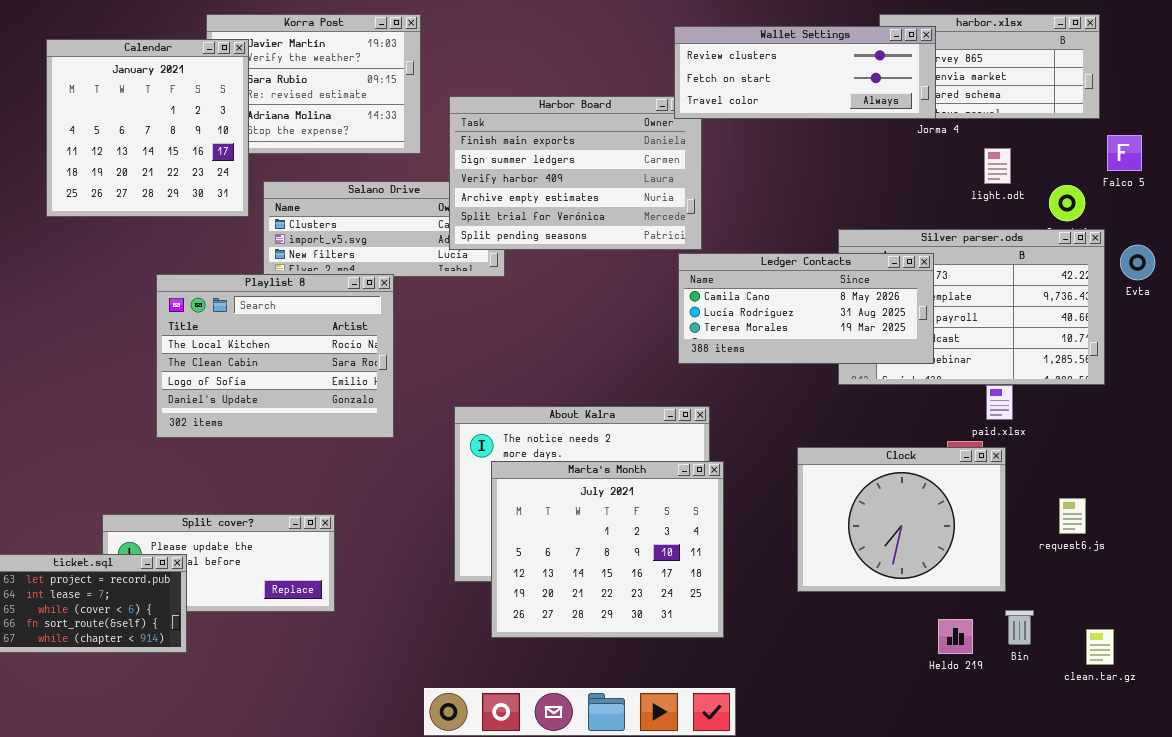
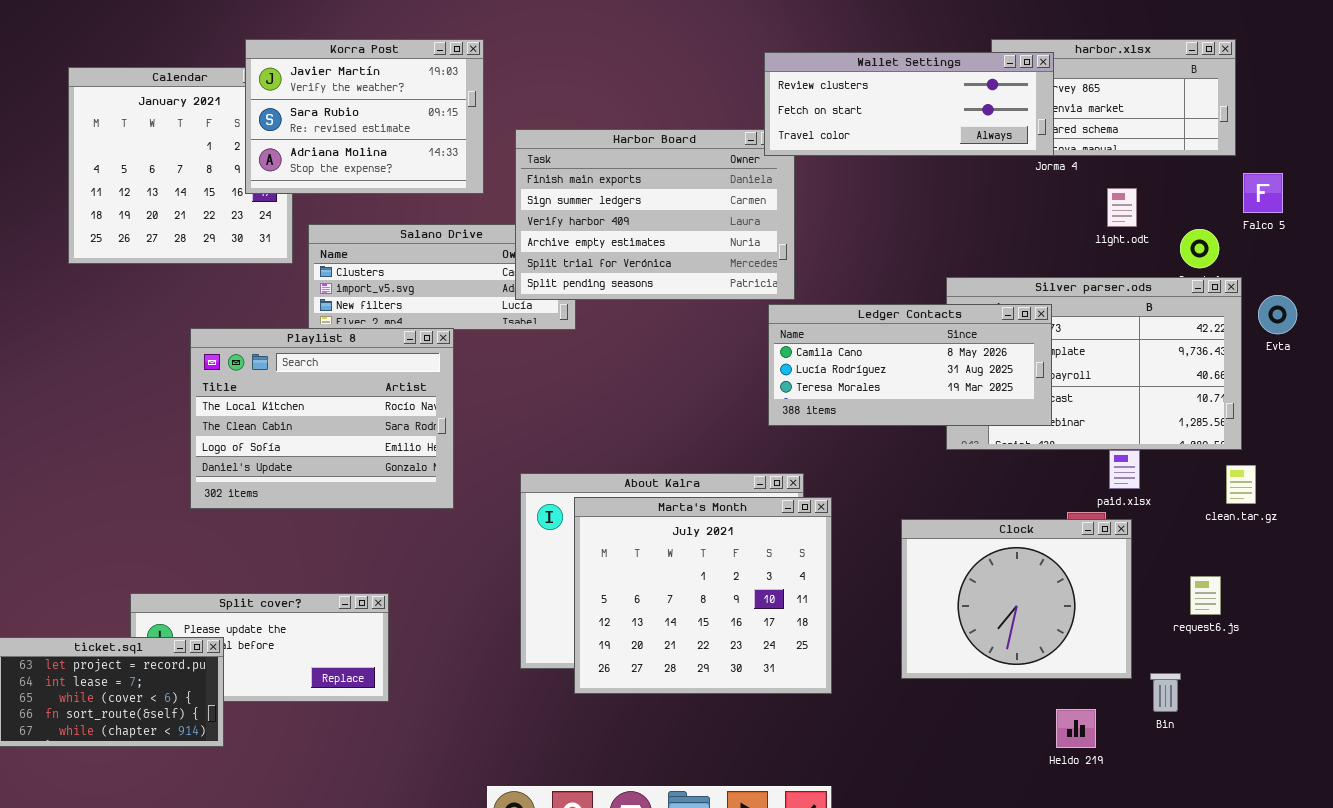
Korra Post: [206,14,421,154] -> [245,39,484,194], raised
Marta's Month: [491,461,724,638] -> [574,497,832,694], moved
Bin: [1005,610,1034,645] -> [1150,673,1181,712], moved
clean.tar.gz: [1086,629,1114,665] -> [1226,465,1256,504], moved

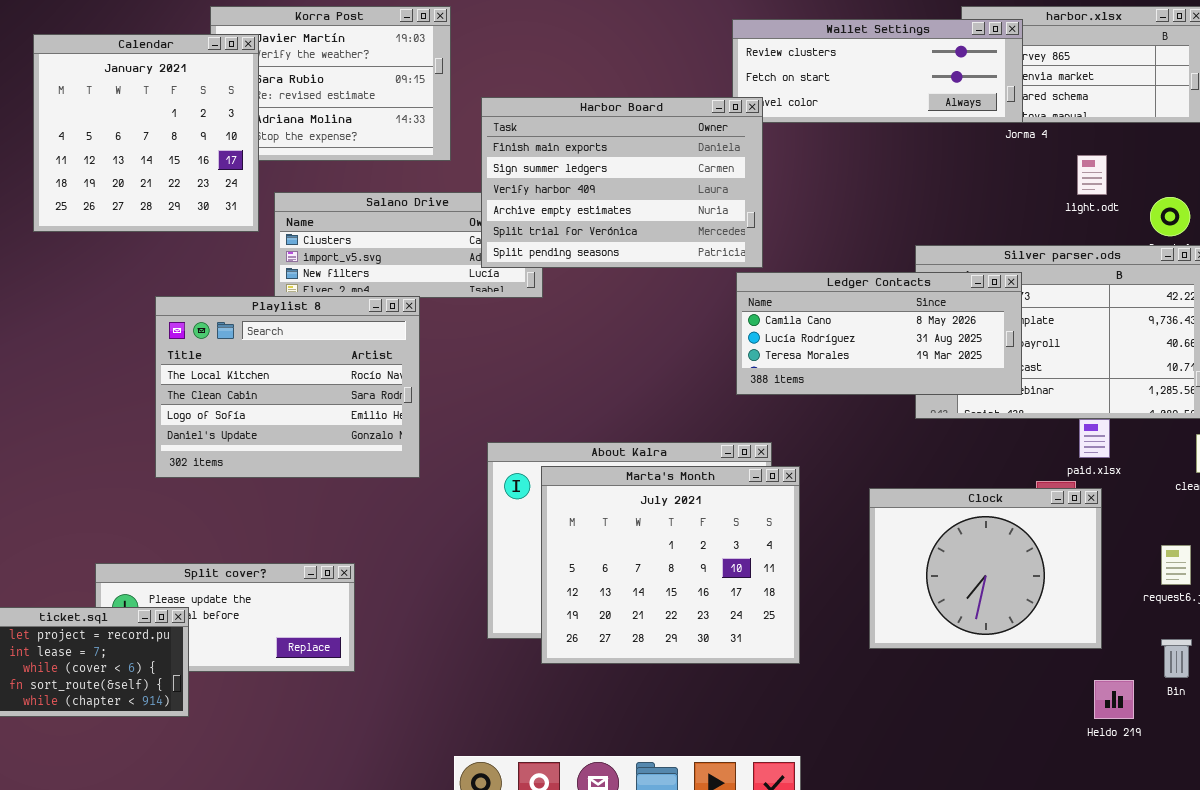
Calendar: [68,67,293,264] -> [33,34,259,232], raised
Harbor Board: [515,129,795,300] -> [481,97,763,268], raised
Bin: [1150,673,1181,712] -> [1161,639,1192,678], moved
Heldo 219: [1056,709,1096,748] -> [1094,680,1134,719], moved

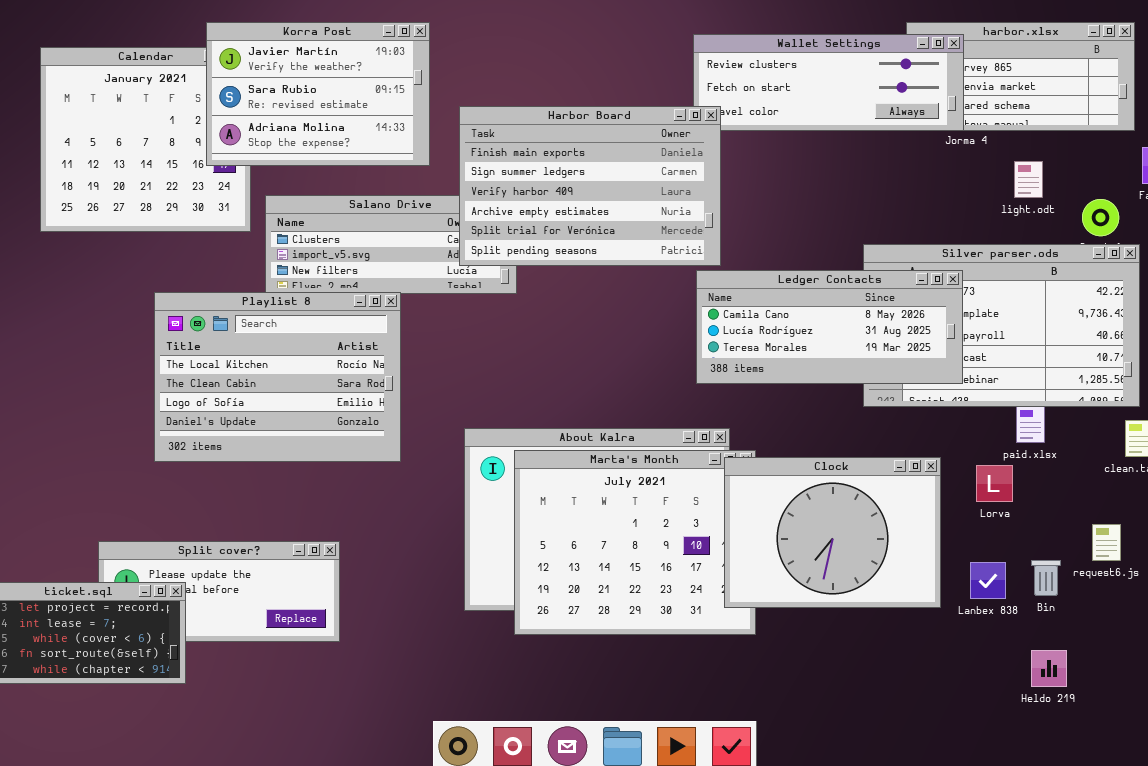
Korra Post: [210,6,451,161] -> [206,22,430,166], raised
Clock: [869,488,1102,649] -> [724,457,941,608], moved
Bin: [1161,639,1192,678] -> [1031,560,1061,596], moved

